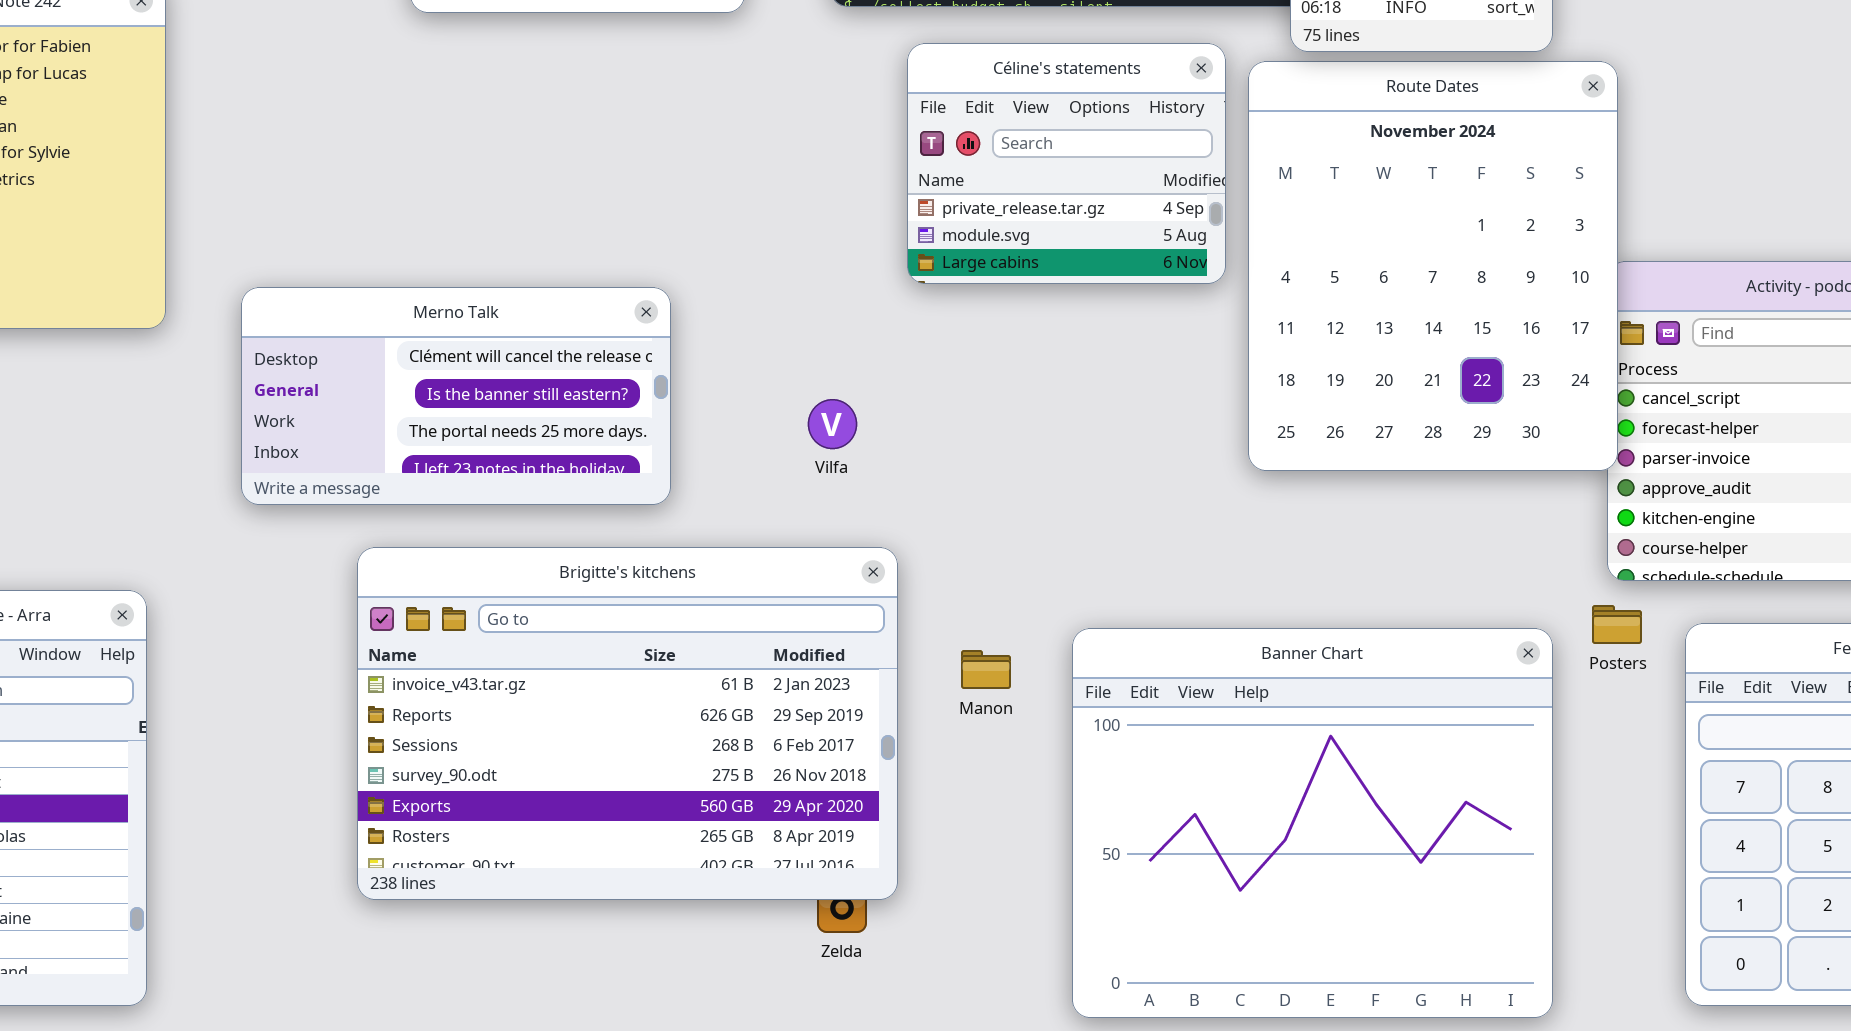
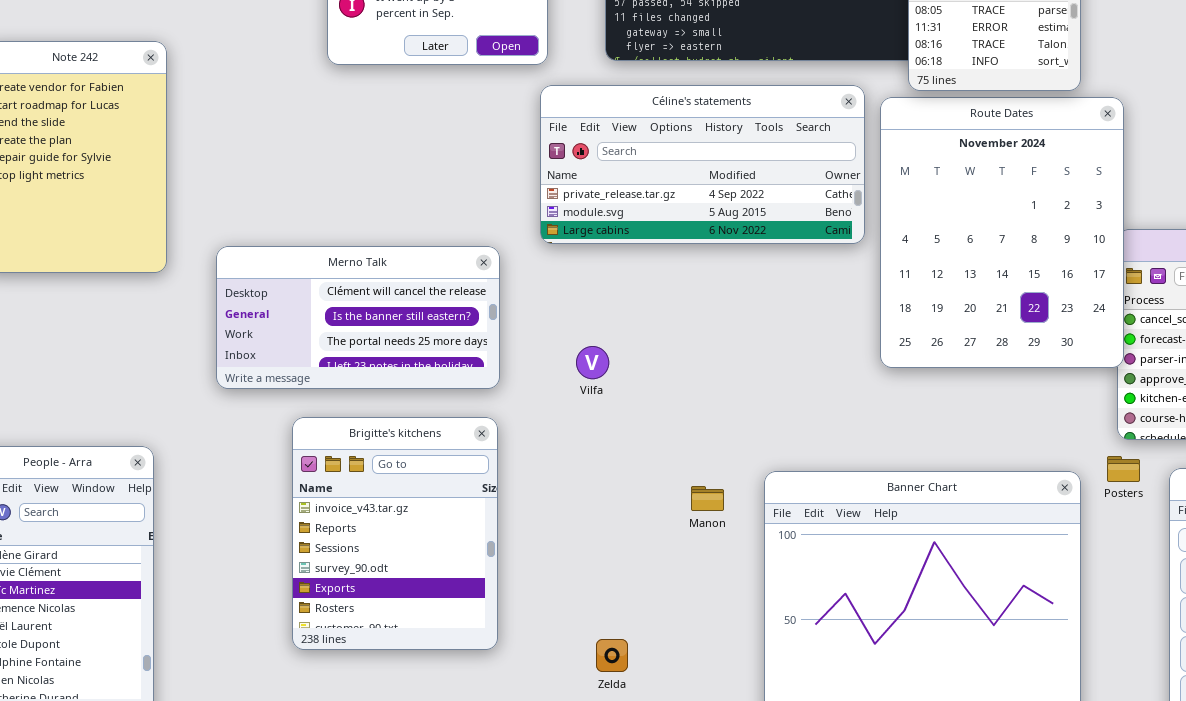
Céline's statements: [907,43,1226,284] -> [540,85,865,244], resized
Vilfa: [808,399,857,449] -> [576,346,609,379], moved
Brigitte's kitchens: [357,547,898,900] -> [292,417,498,650], resized

